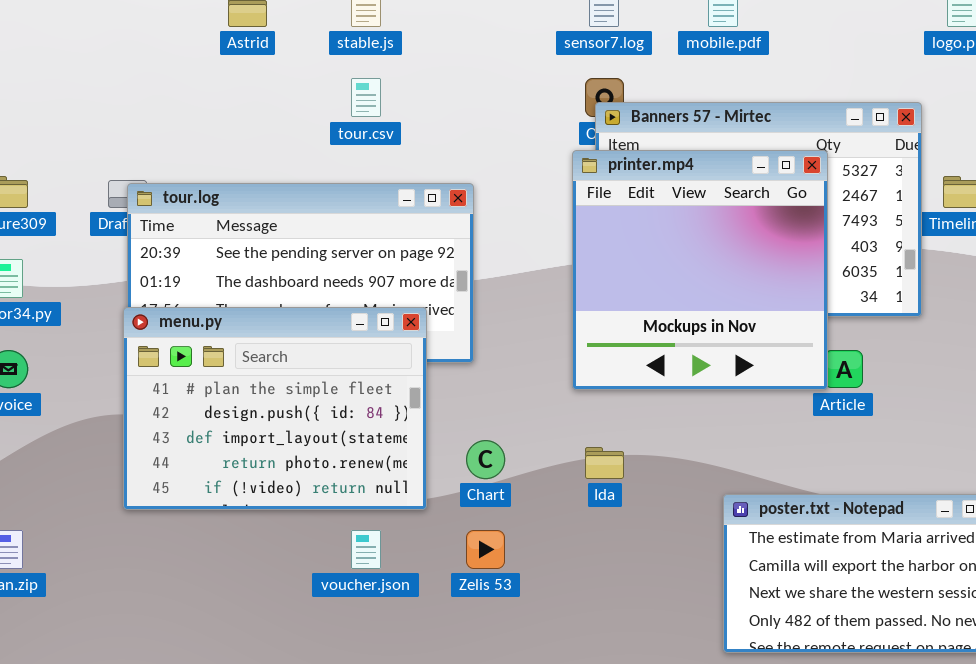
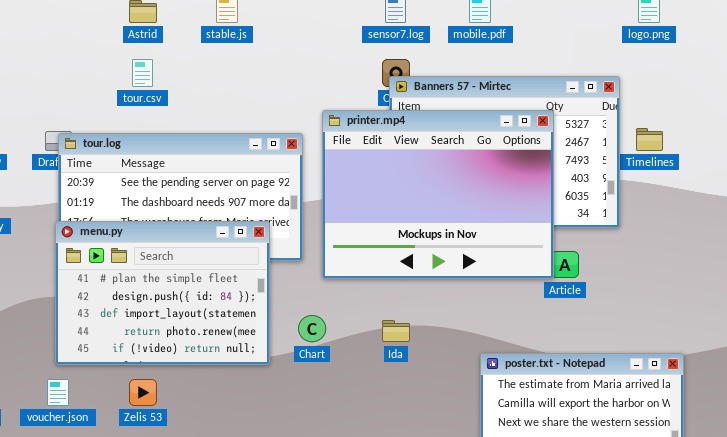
tour.csv: [351,78,381,117] -> [132,59,153,87], moved
printer.mp4: [572,150,828,390] -> [322,110,554,279], resized
voucher.json: [351,530,381,569] -> [47,379,69,406], moved
Zelis 53: [466,530,505,569] -> [129,379,157,406], moved

